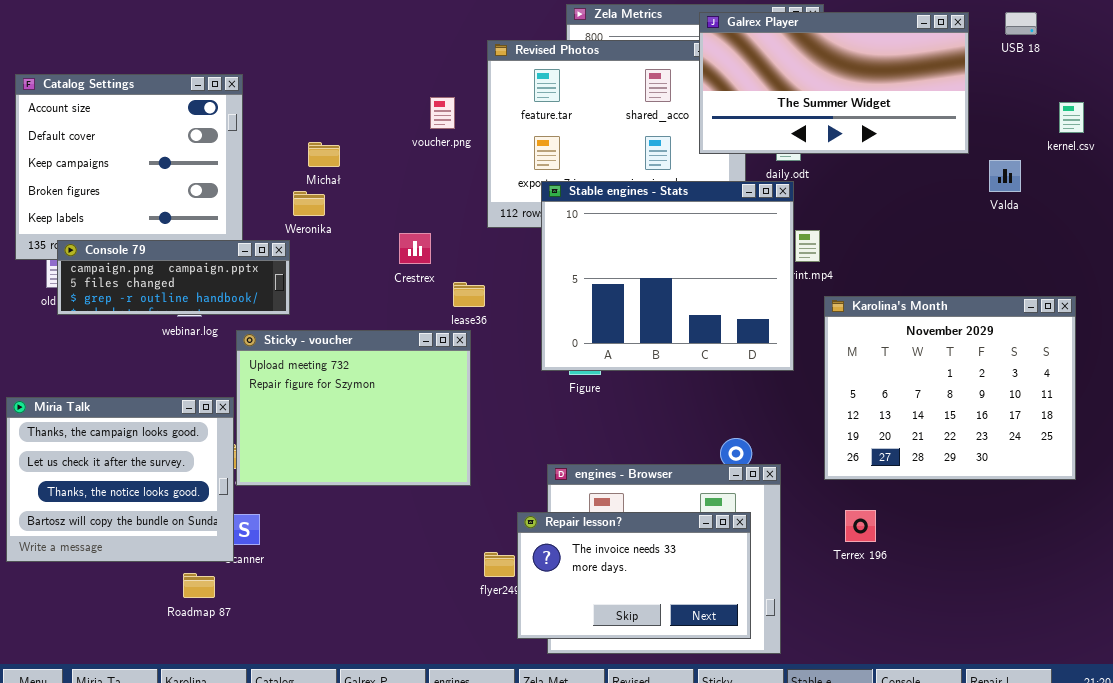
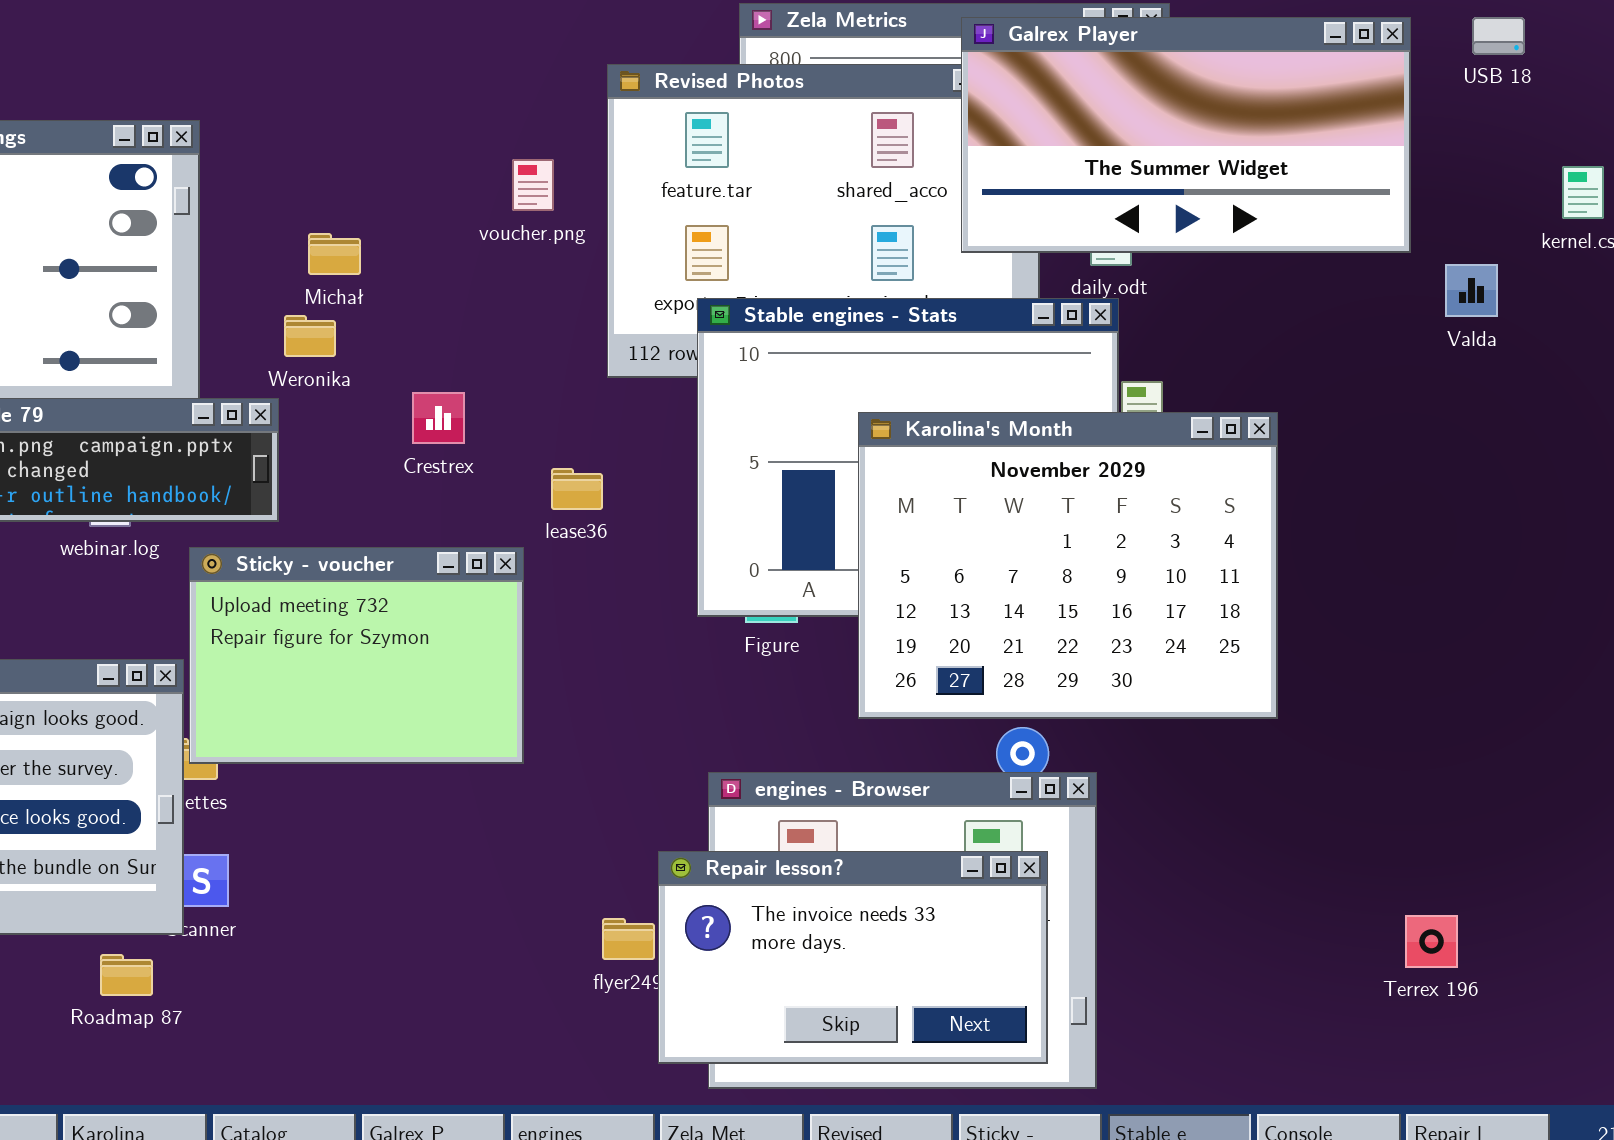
Crestrex: [399,233,431,264] -> [412,392,465,444], moved
Karolina's Month: [824,296,1076,480] -> [858,412,1278,719], moved
Sticky - voucher: [236,330,471,486] -> [189,547,524,764], resized
Terrex 196: [845,510,876,542] -> [1405,915,1458,968], moved

